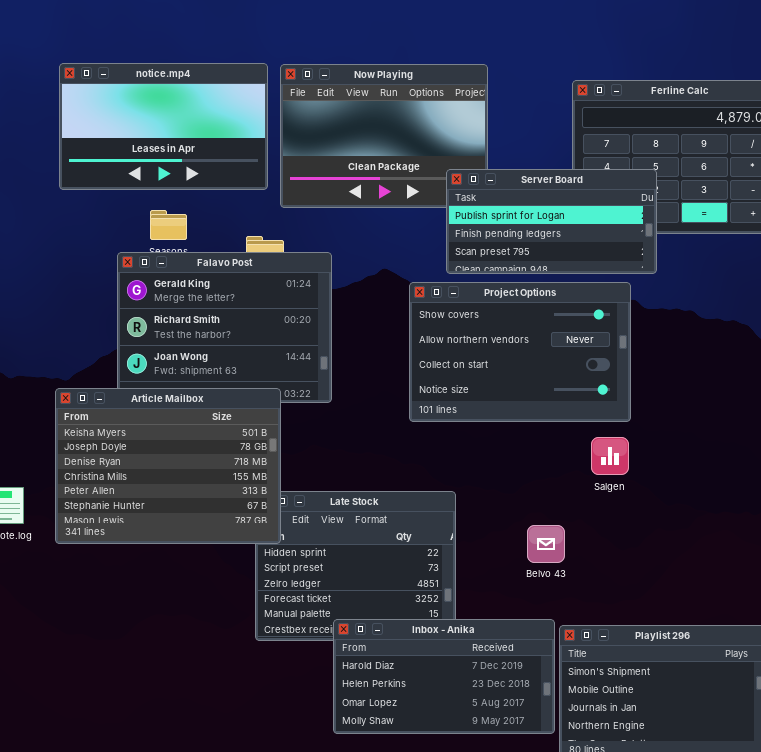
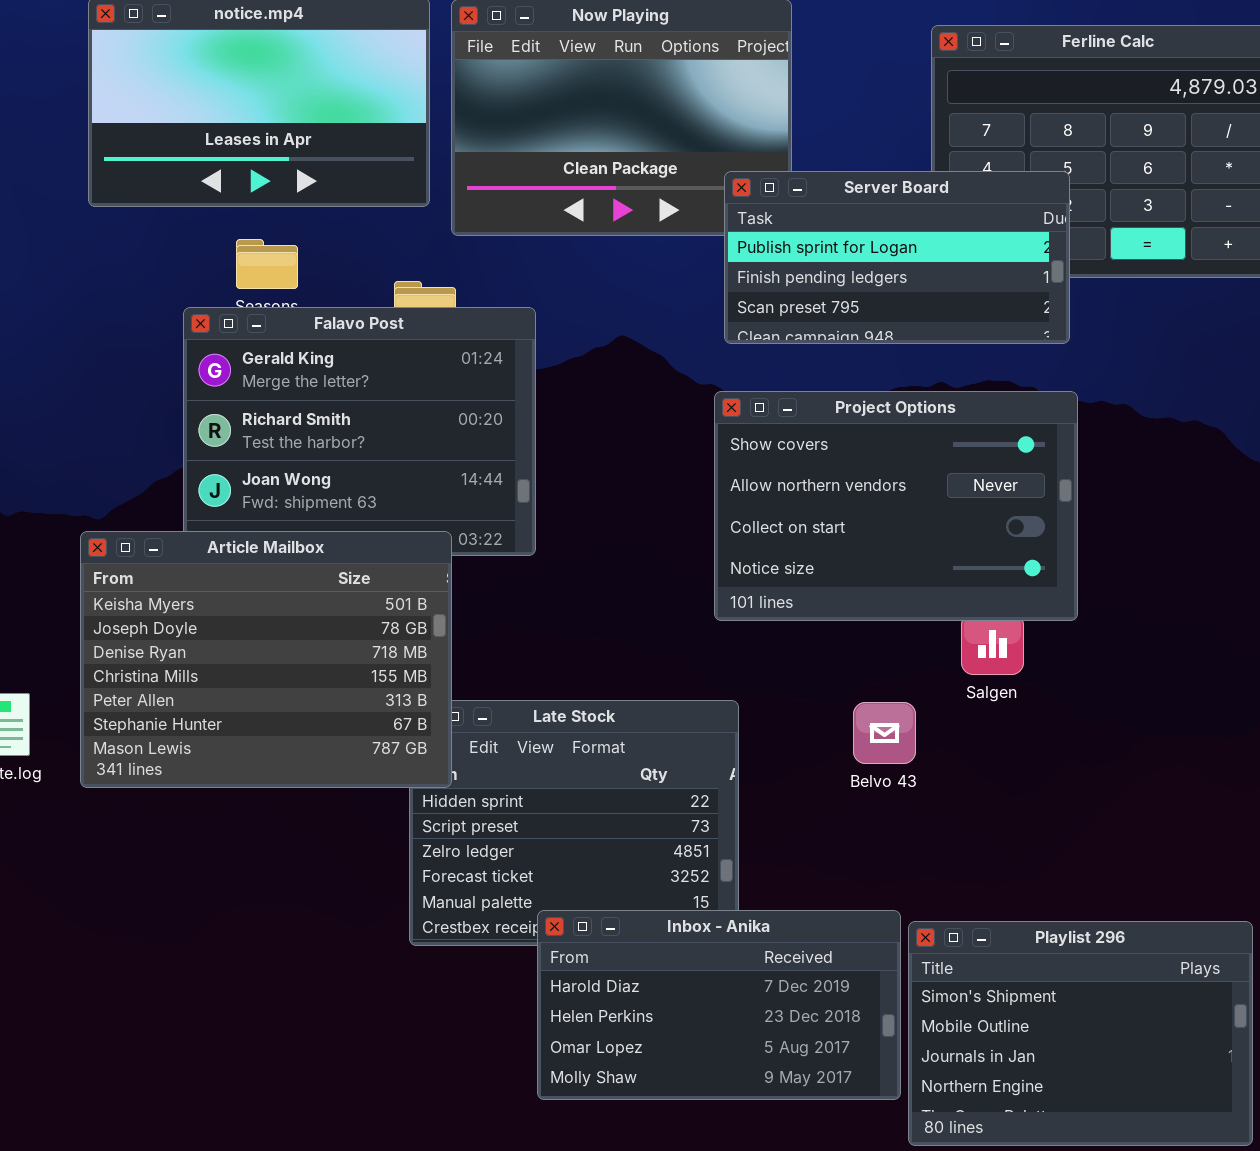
Project Options: [409,282,631,422] -> [714,391,1078,621], moved
Belvo 43: [527,525,565,563] -> [853,702,916,764], moved

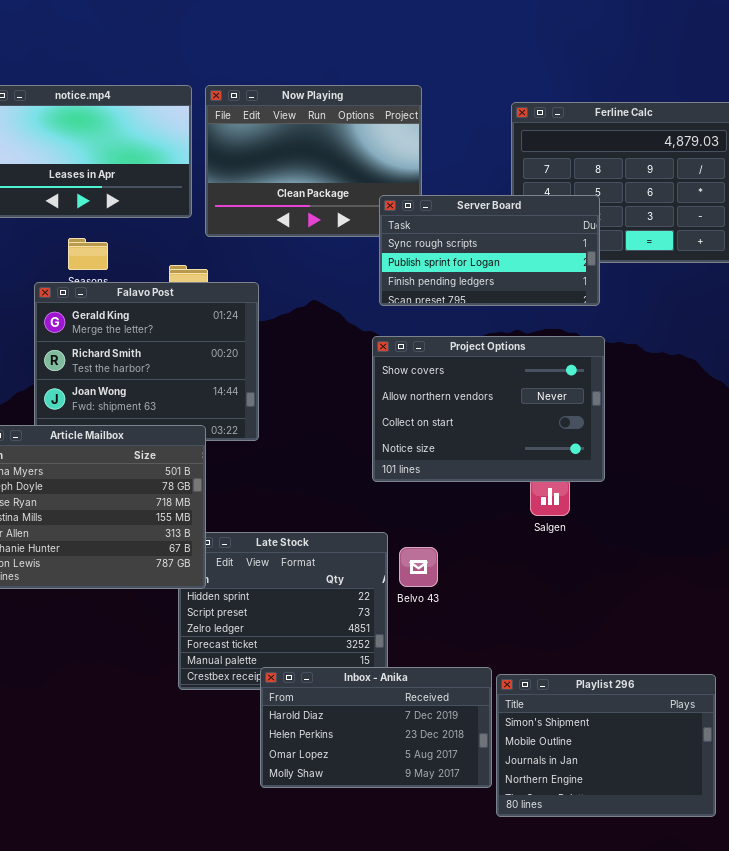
Server Board: [724,171,1070,344] -> [379,195,600,306], scrolled up 1 row
Belvo 43: [853,702,916,764] -> [399,547,438,587], moved

